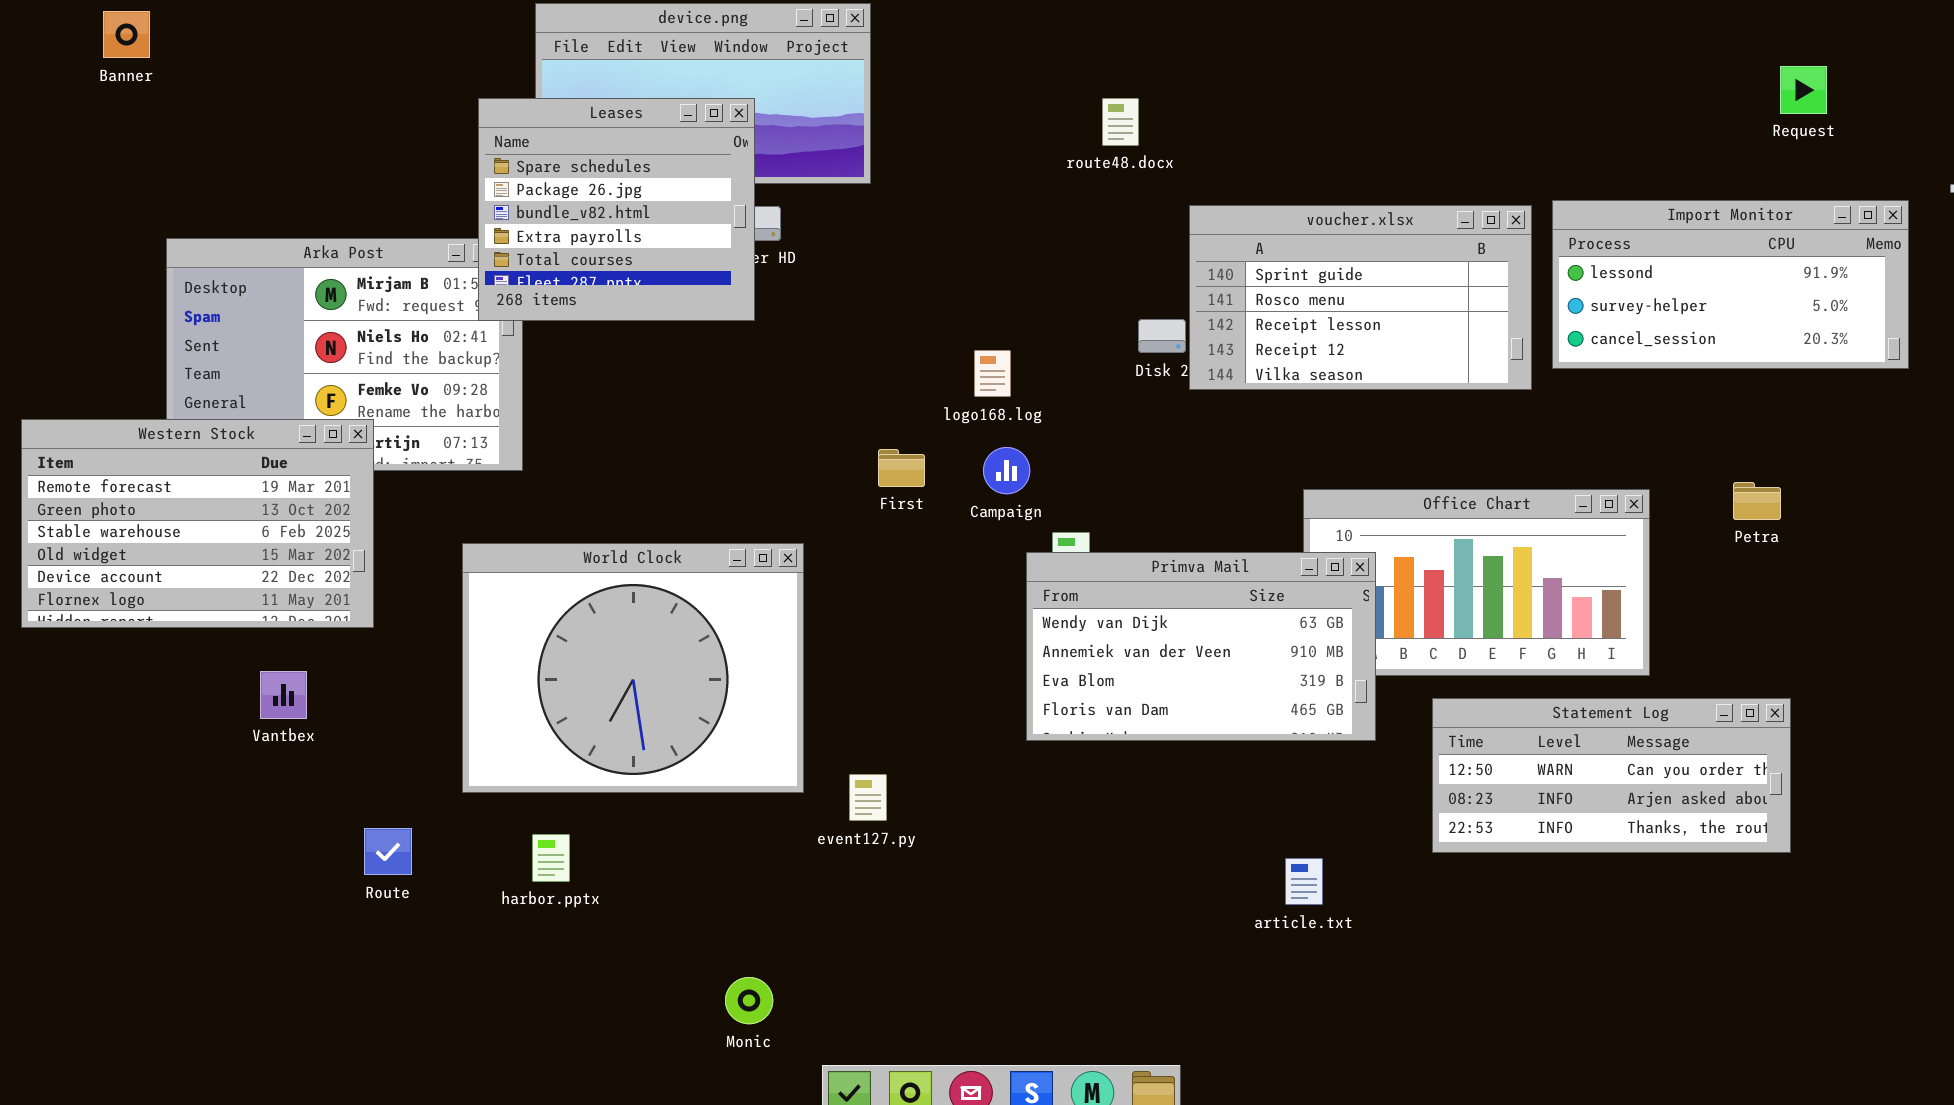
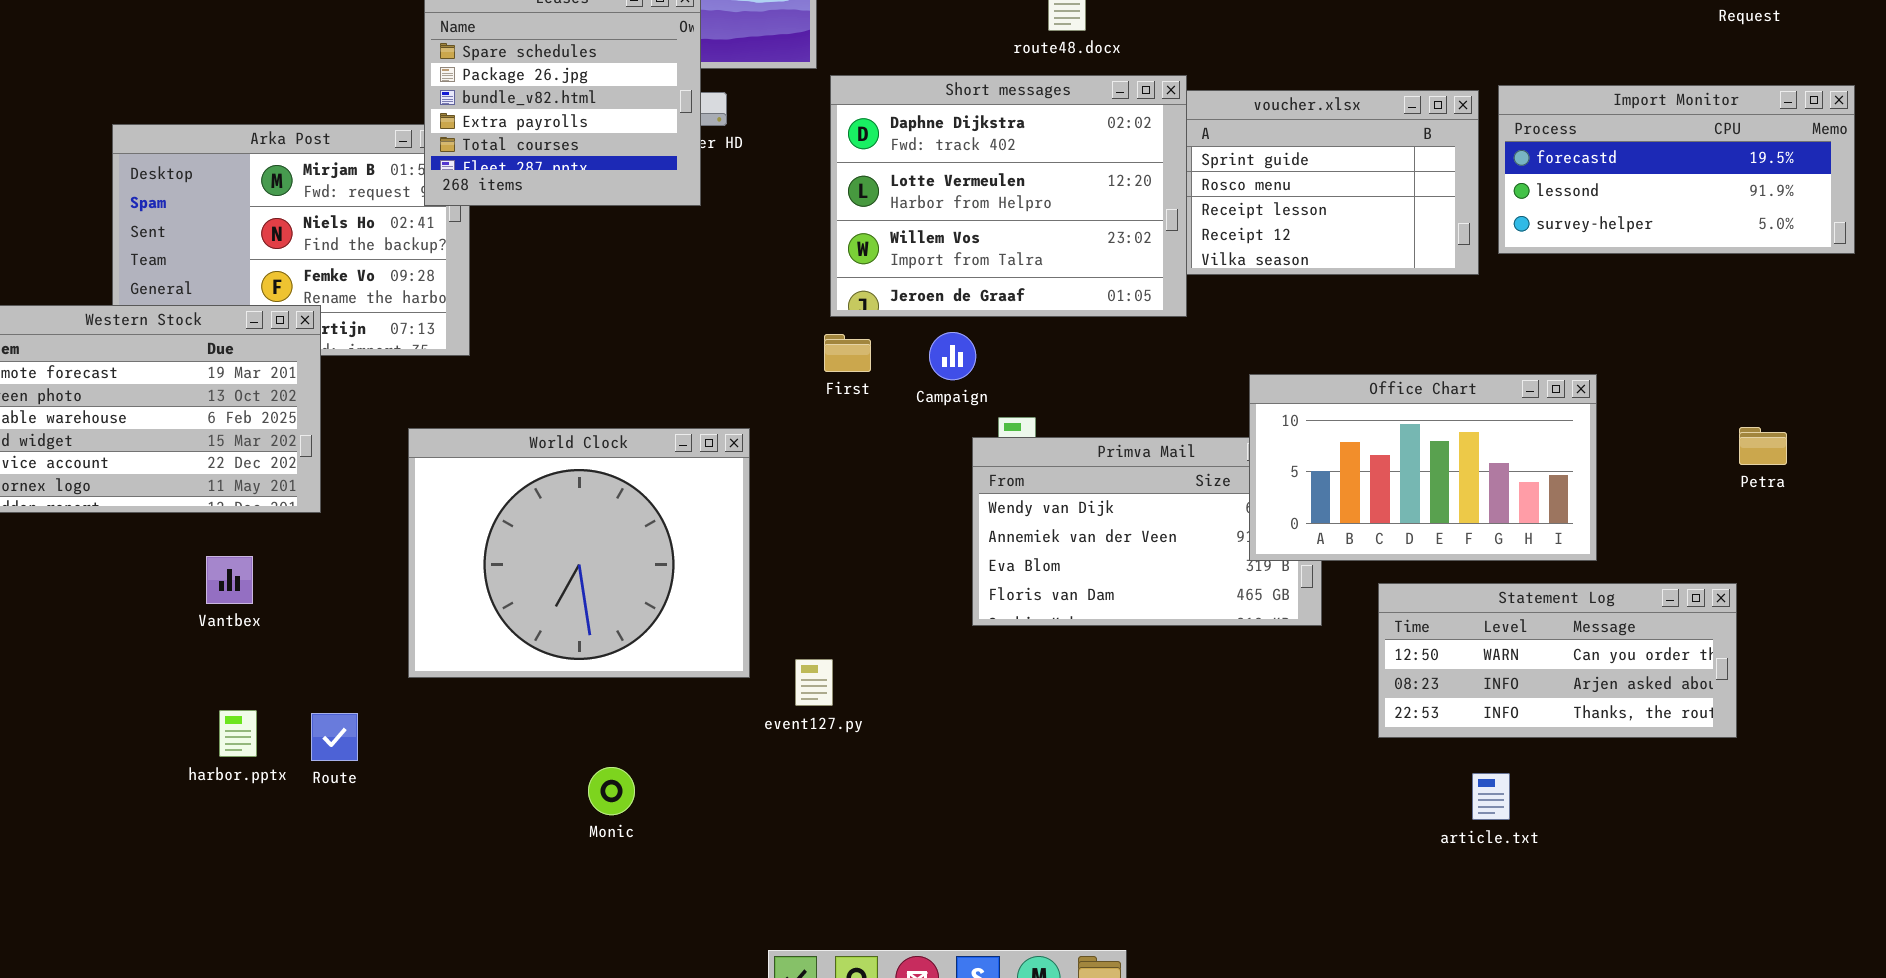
Short messages: none -> [830,75,1187,317], opened
Import Monitor: [1552,200,1909,369] -> [1498,85,1855,254], scrolled up 1 row
Petra: [1733,482,1781,520] -> [1739,427,1787,465], moved
Office Chart: [1303,489,1650,676] -> [1249,374,1597,561], raised
harbor.pptx: [532,834,570,882] -> [219,710,257,757], moved
article.txt: [1285,858,1323,905] -> [1472,773,1510,820], moved
Monic: [725,977,773,1024] -> [588,767,635,815], moved

